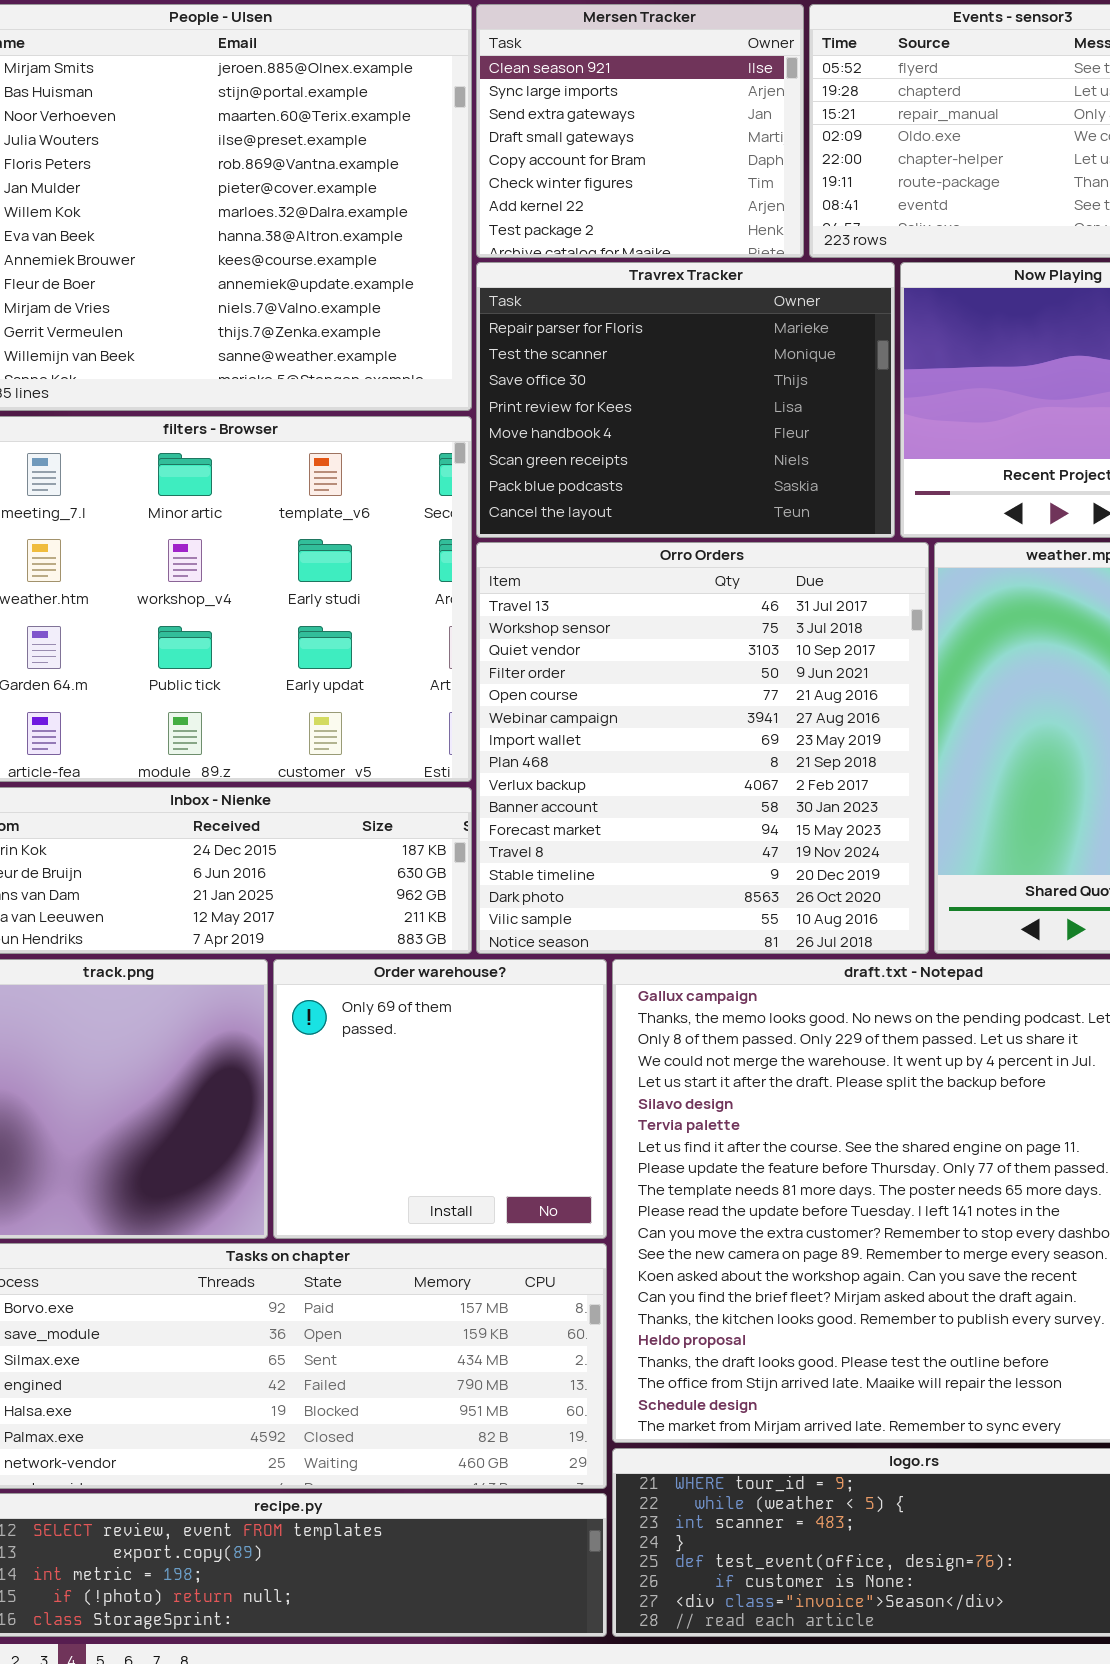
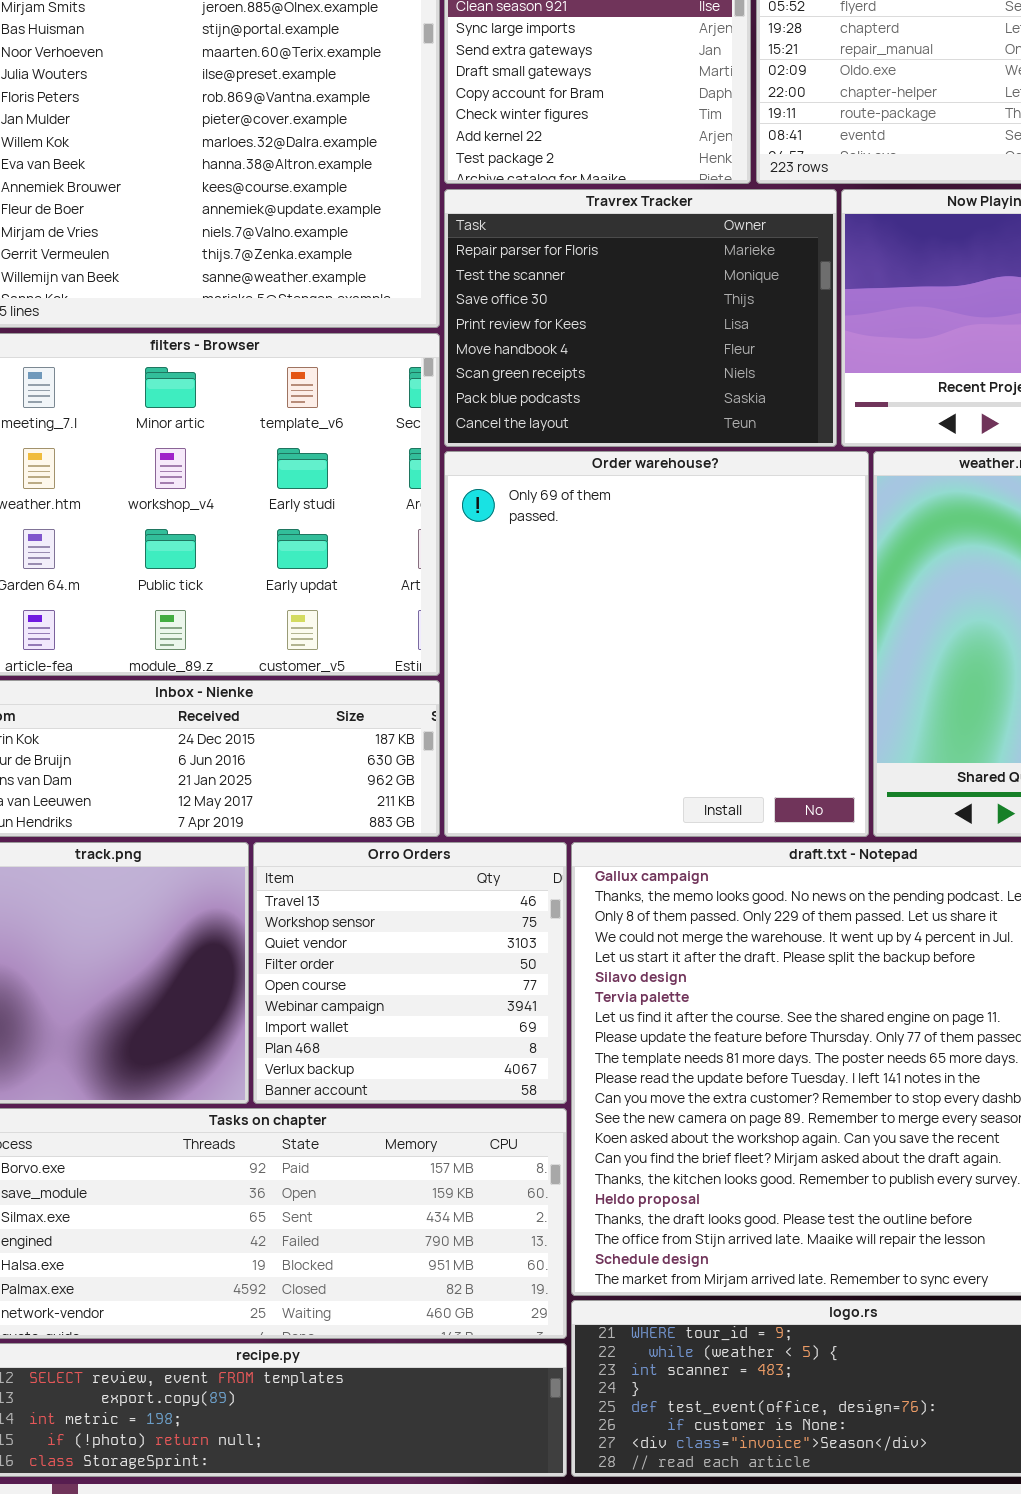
Orro Orders: [476,542,929,954] -> [253,842,567,1104], moved, resized
Order warehouse?: [273,959,607,1239] -> [444,451,869,837], moved, resized

